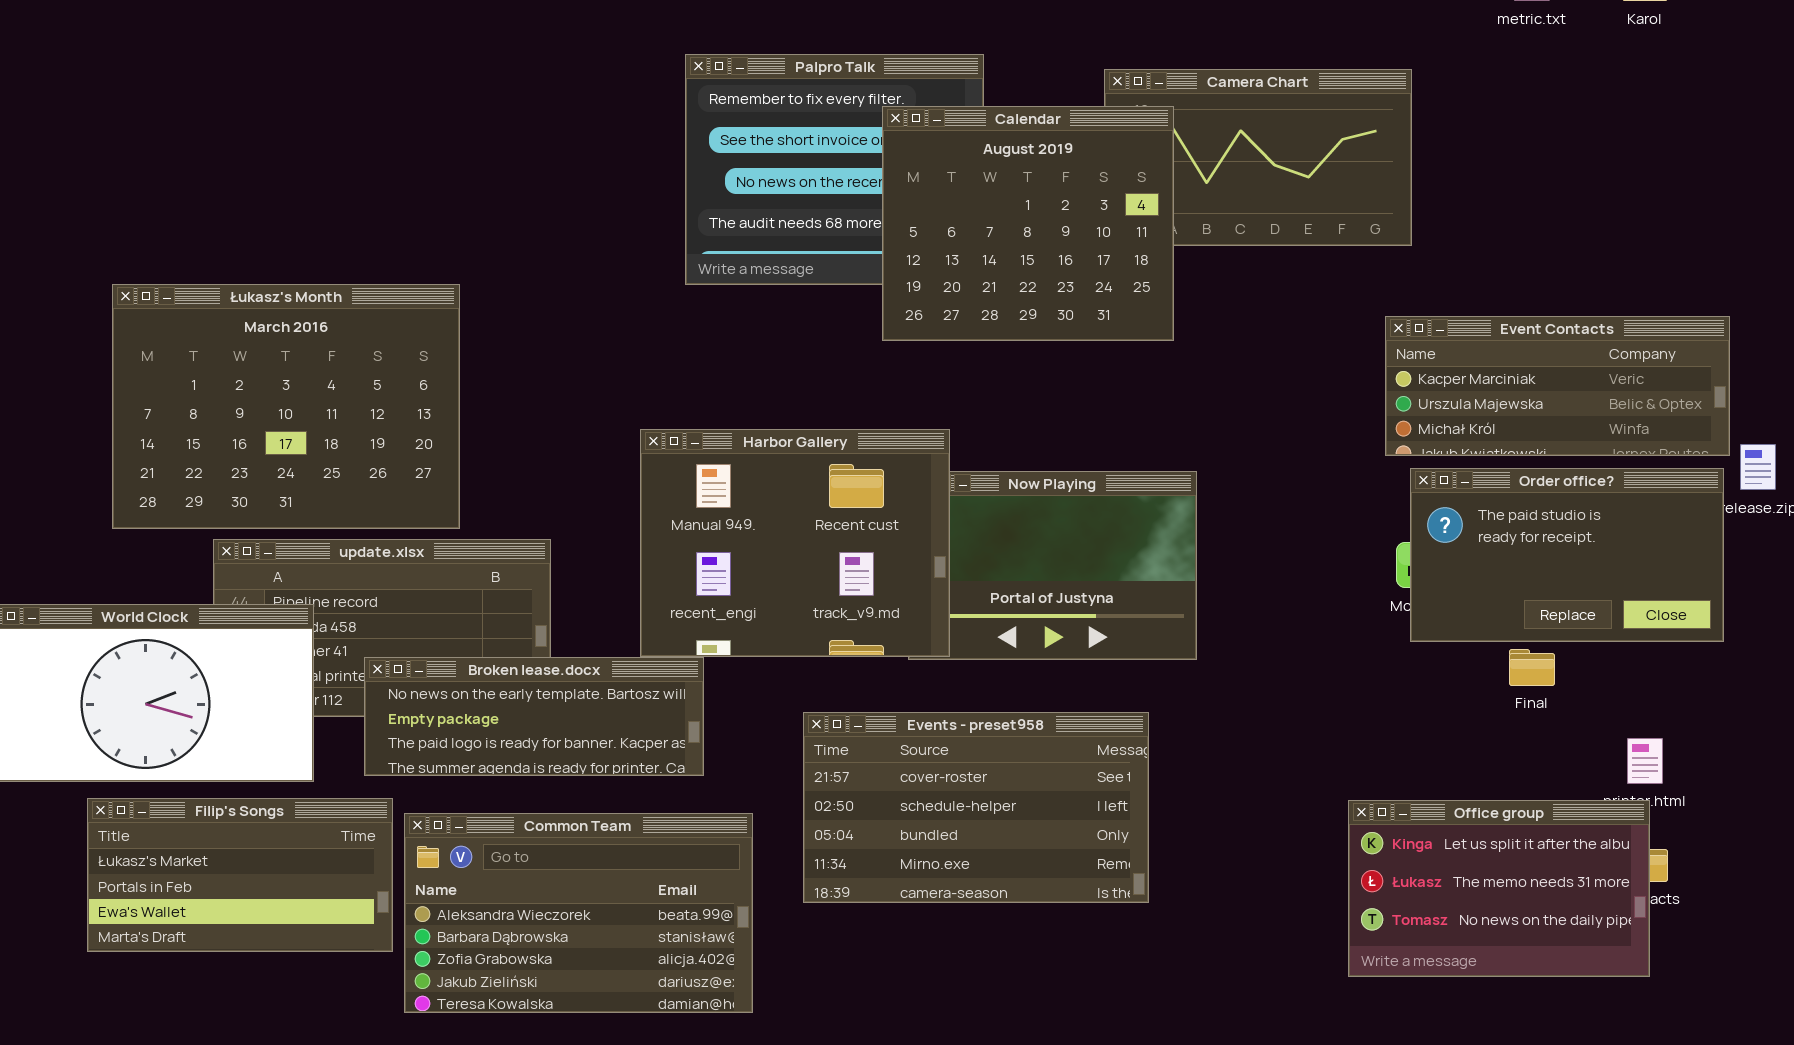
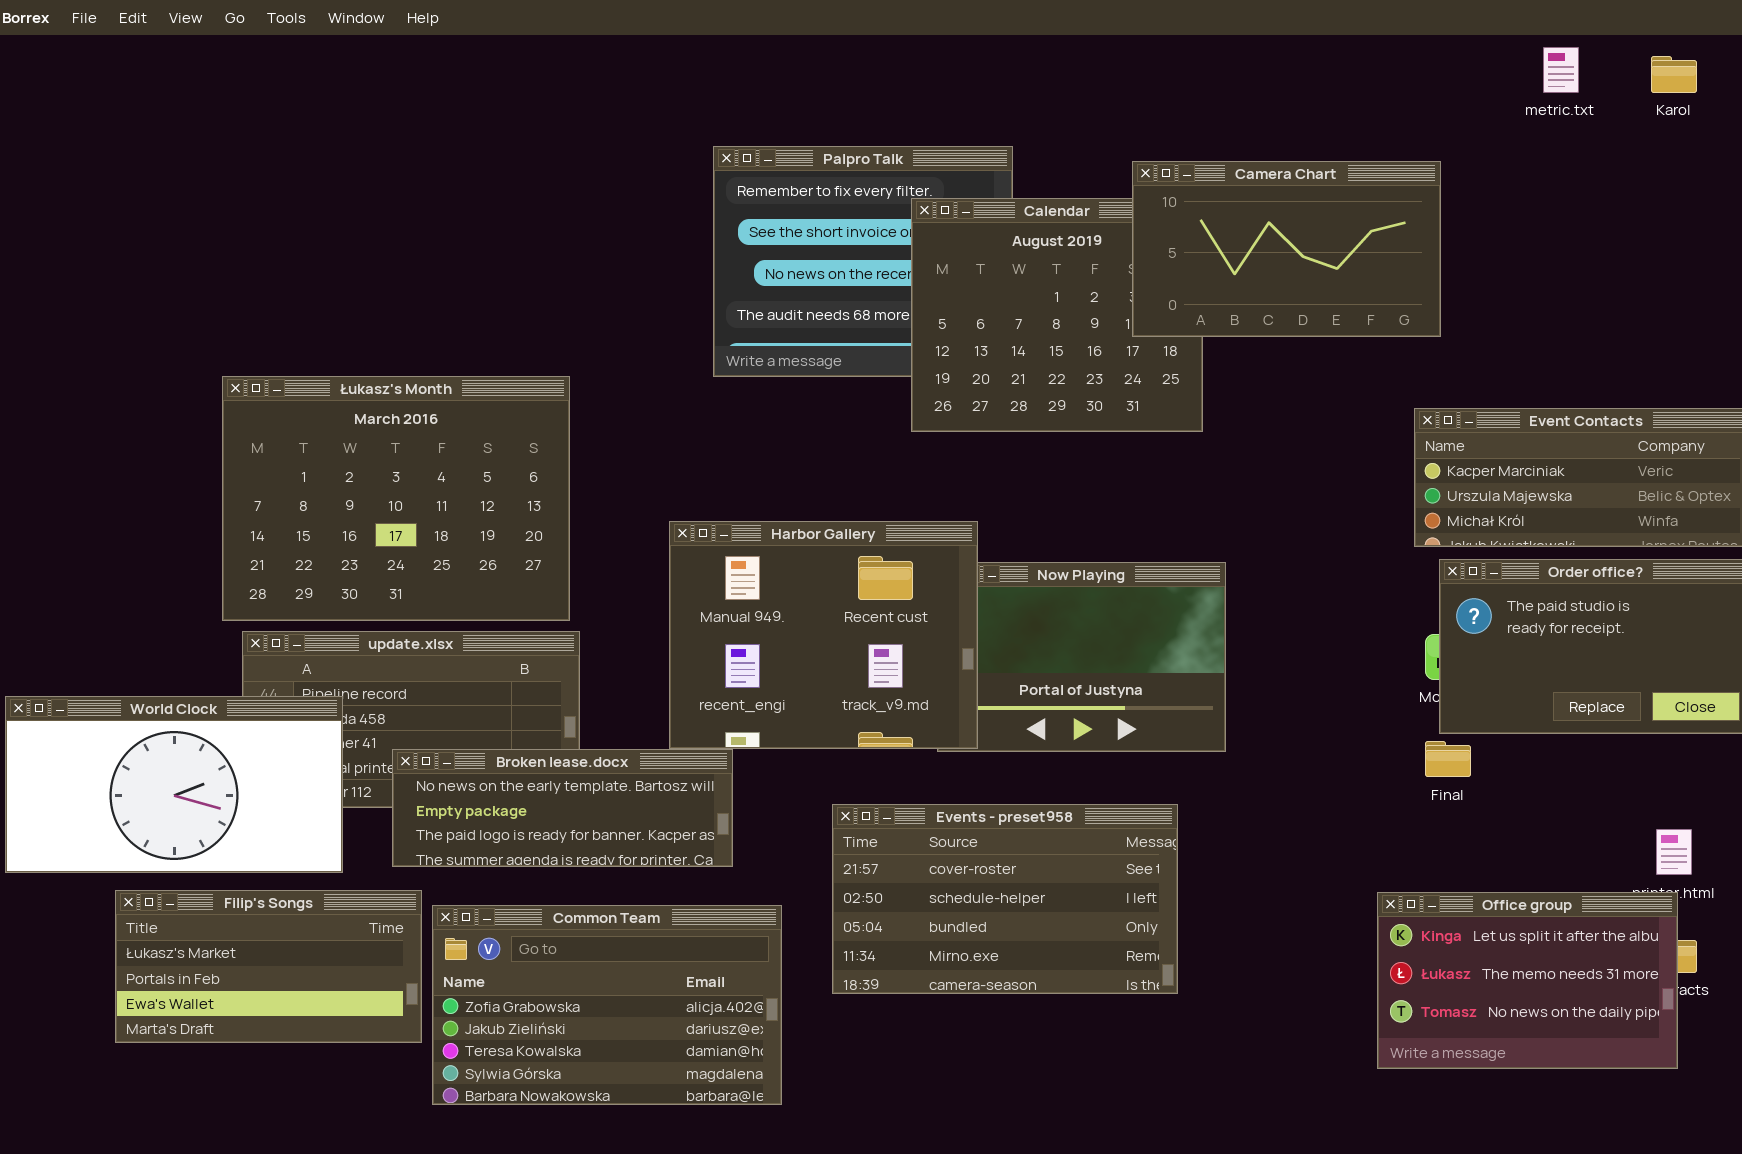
Camera Chart: [1104,69,1412,246] -> [1132,161,1441,337], raised
Łukasz's Month: [112,284,460,529] -> [222,376,570,621], moved
Final: [1509,649,1555,686] -> [1425,741,1471,777], moved
Common Team: [404,813,753,1013] -> [432,905,782,1105], scrolled down 2 rows

